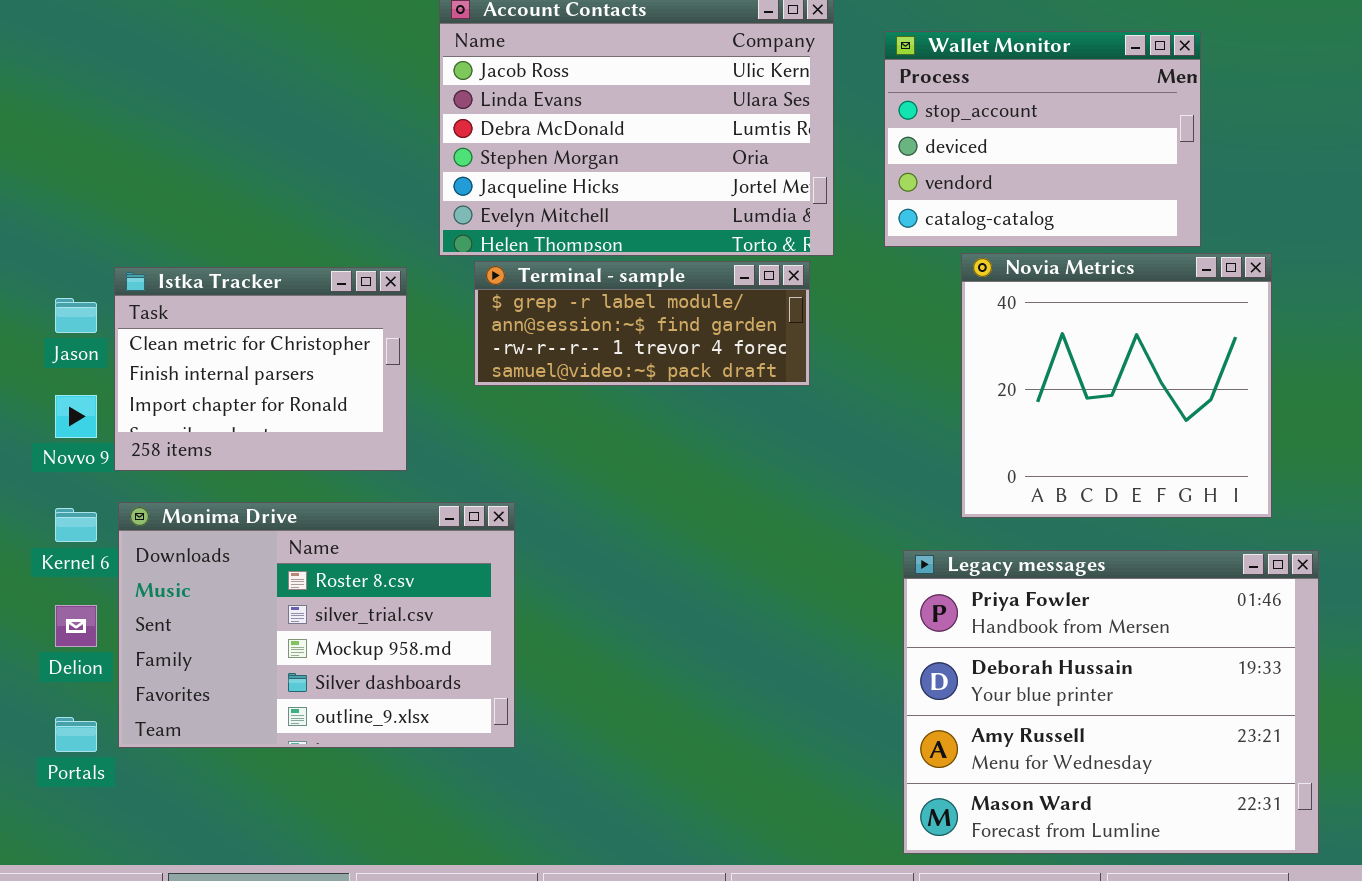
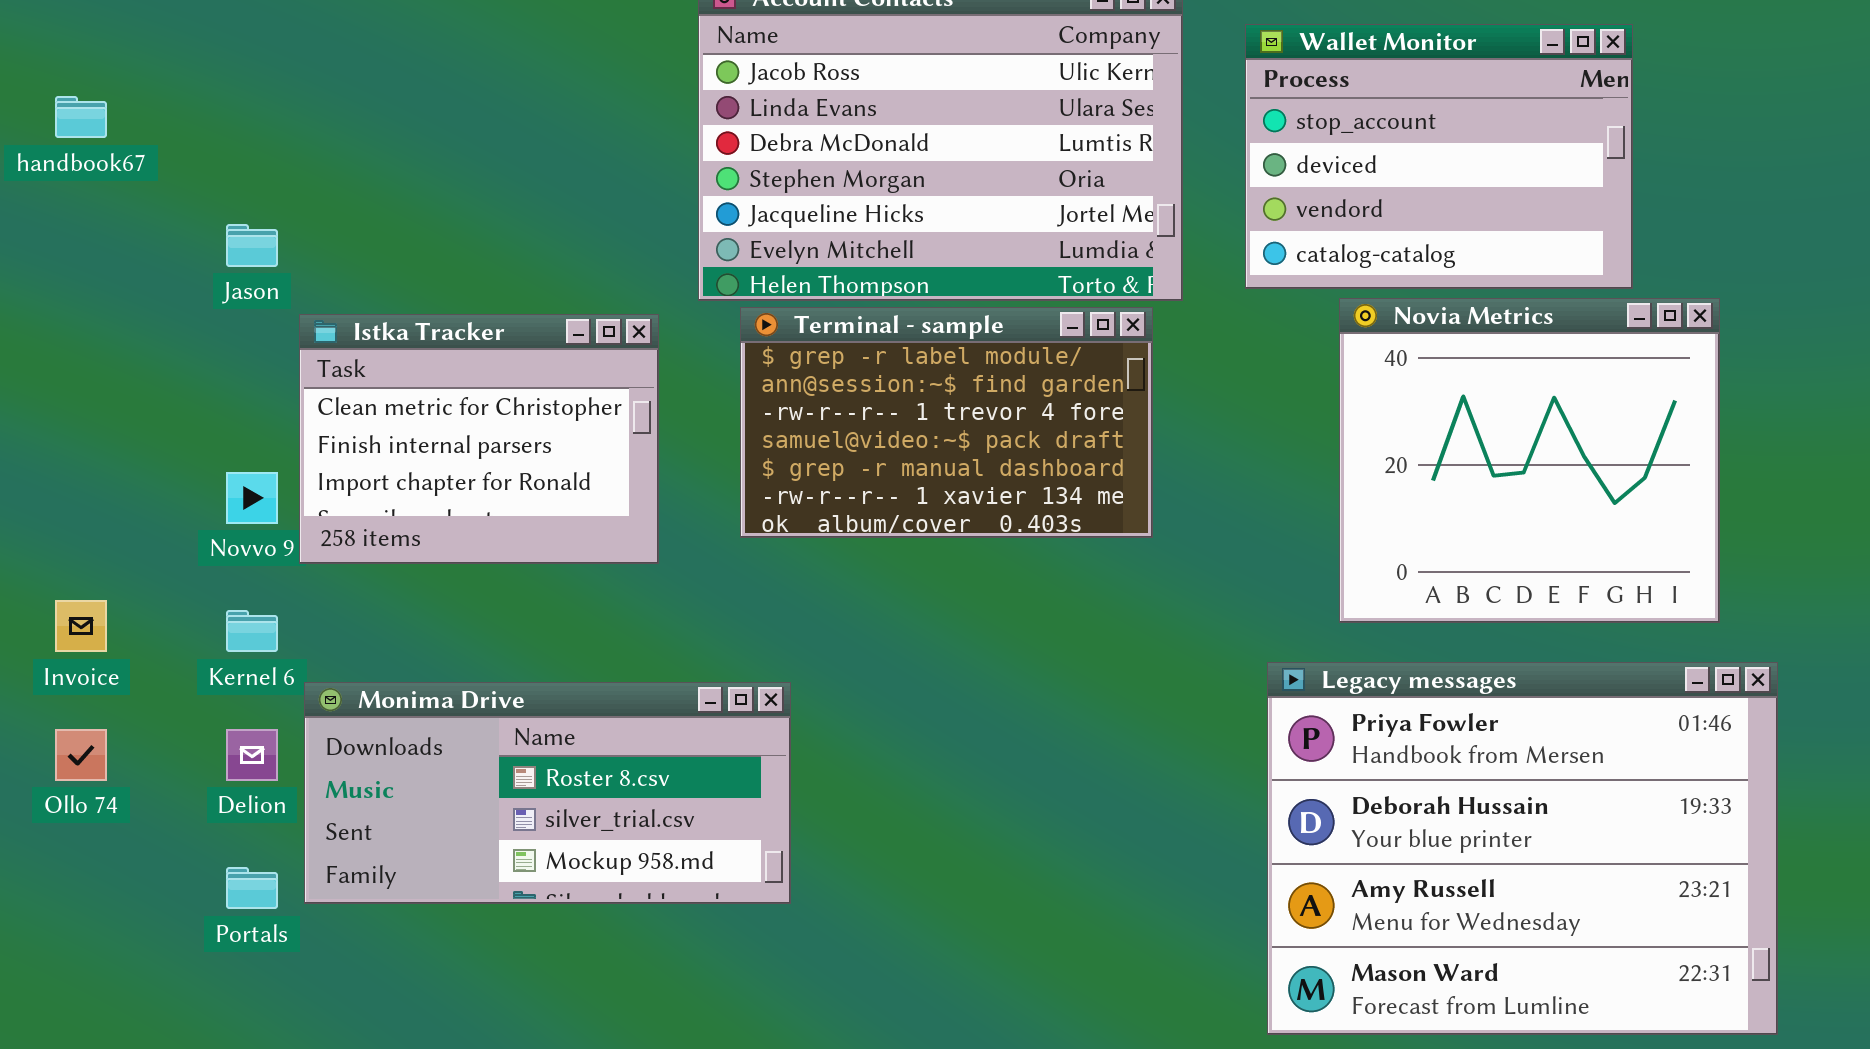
Terminal - sample: [474,261,810,386] -> [740,307,1153,538], resized
Jason: [55,298,97,333] -> [226,224,278,267], moved
Monima Drive: [118,502,515,748] -> [304,682,791,904], resized

